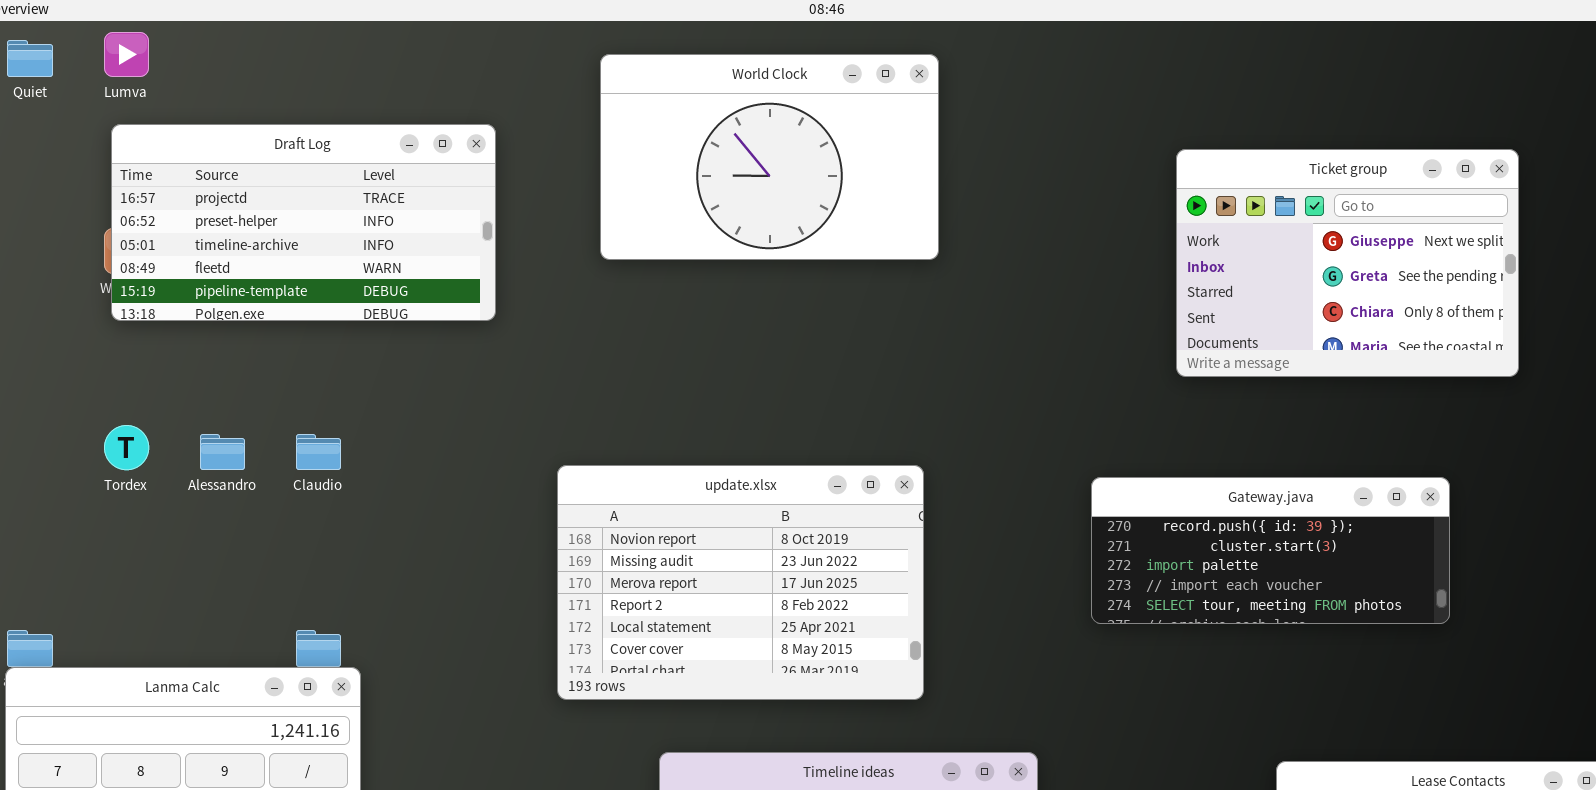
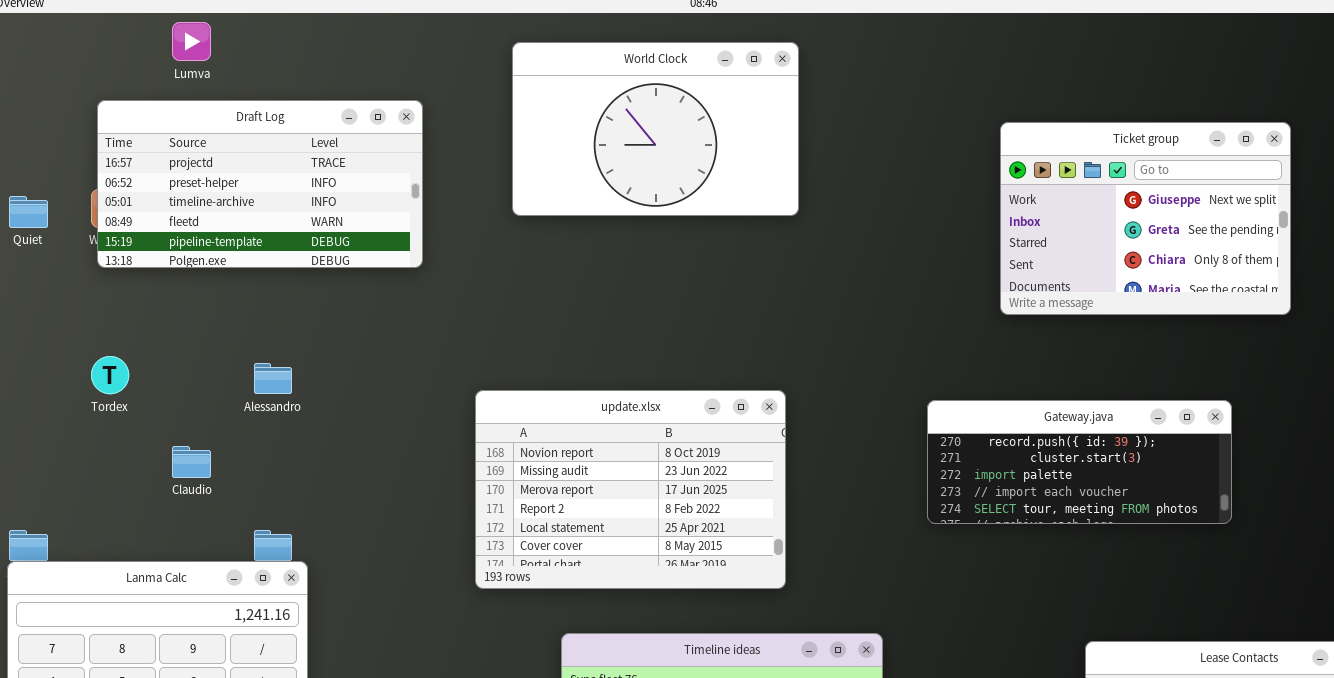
Lumva: [104,32,149,77] -> [172,22,211,61], moved
Quiet: [7,40,53,77] -> [9,196,48,228], moved
Alessandro: [200,434,245,470] -> [254,363,292,394], moved
Claudio: [296,434,341,470] -> [172,446,211,478], moved

